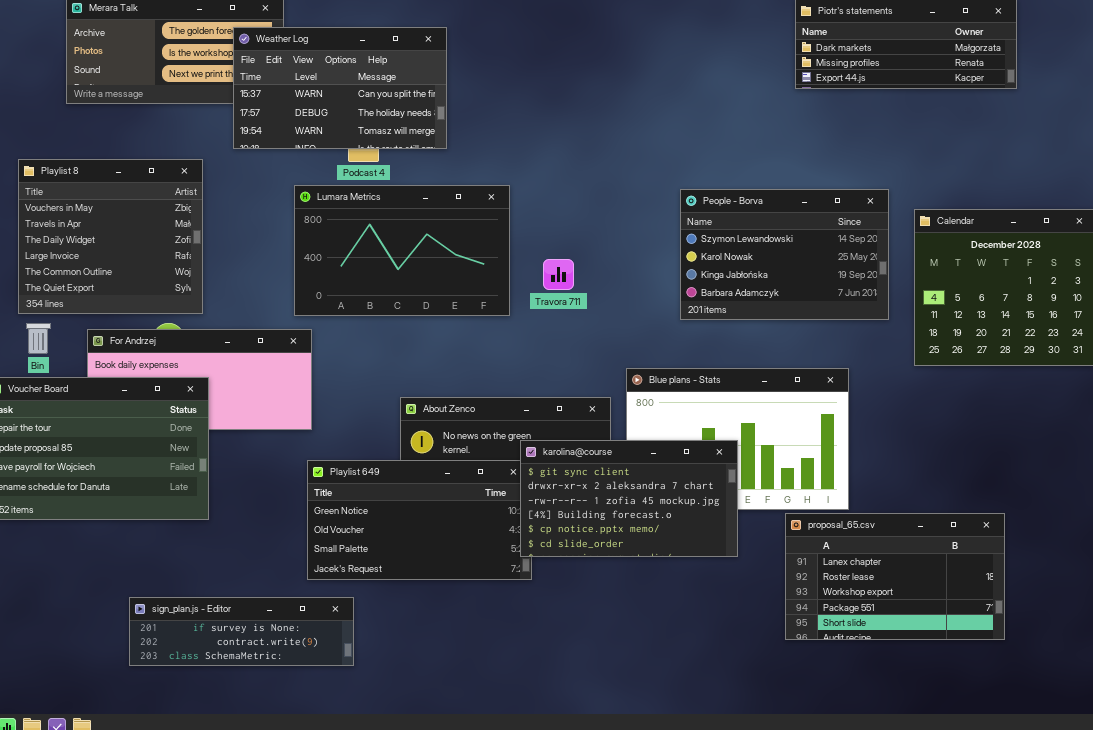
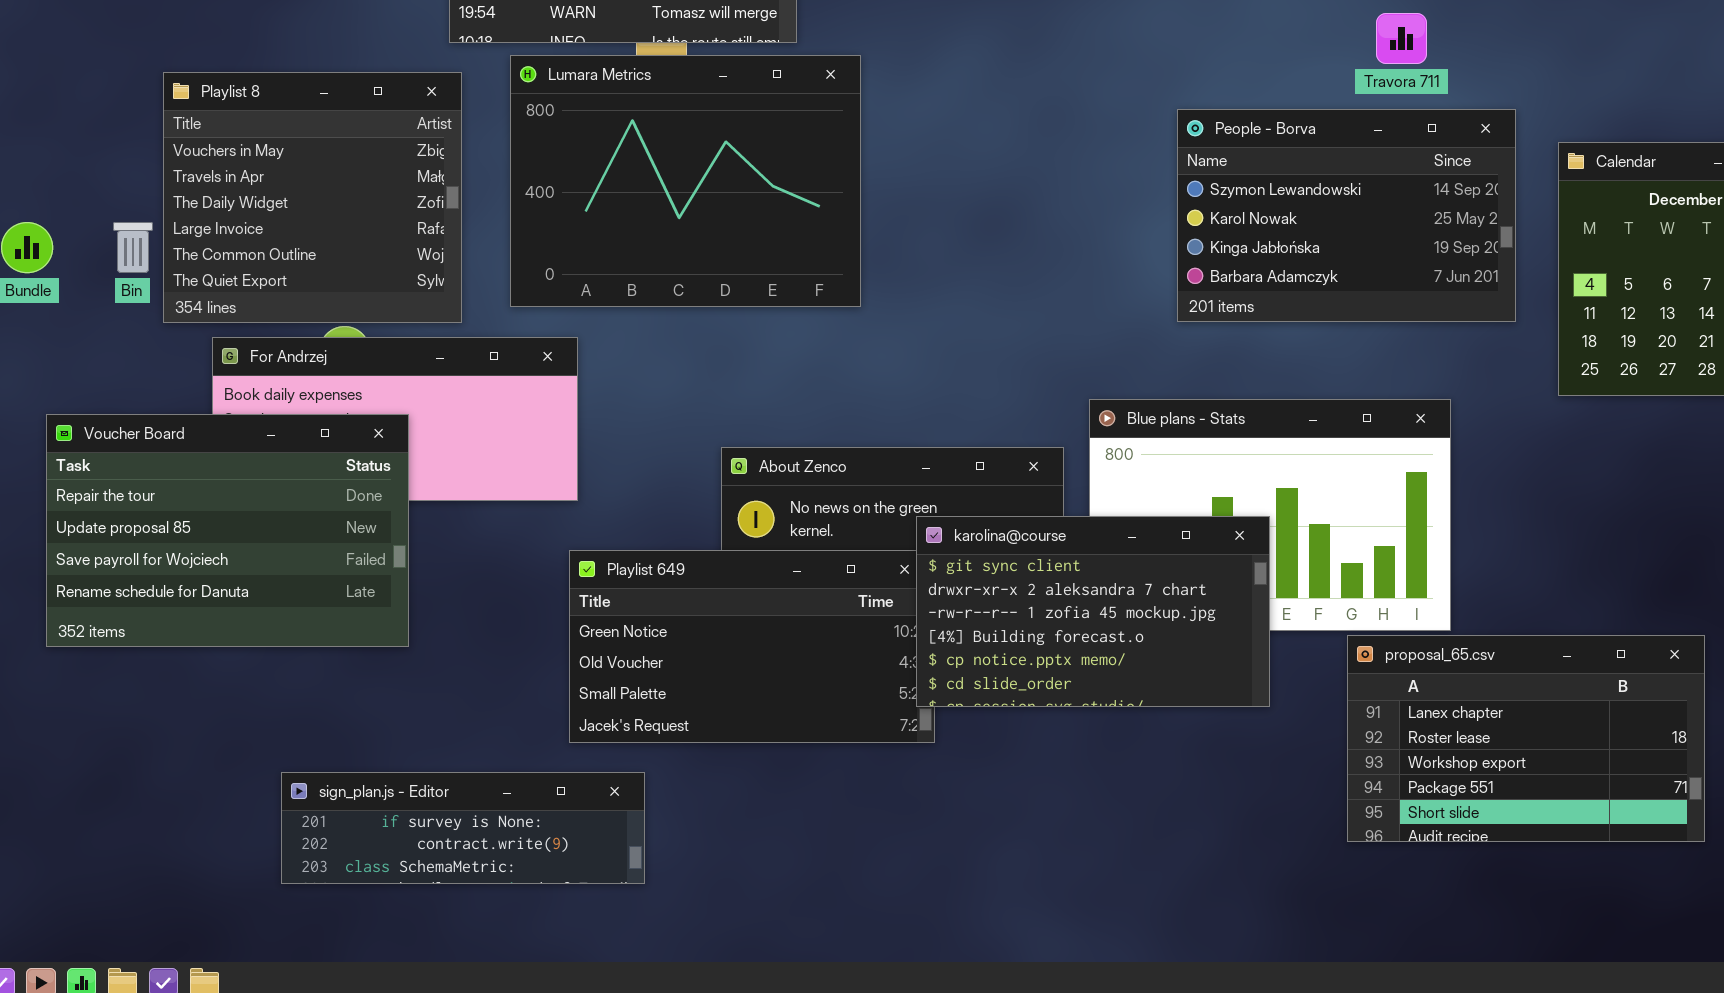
Playlist 8: [18,159,203,314] -> [163,72,462,323], moved
Lumara Metrics: [294,185,510,316] -> [510,55,861,307], moved, resized
Travora 711: [543,259,574,290] -> [1376,13,1427,64], moved
Bin: [26,323,51,354] -> [113,222,153,273], moved

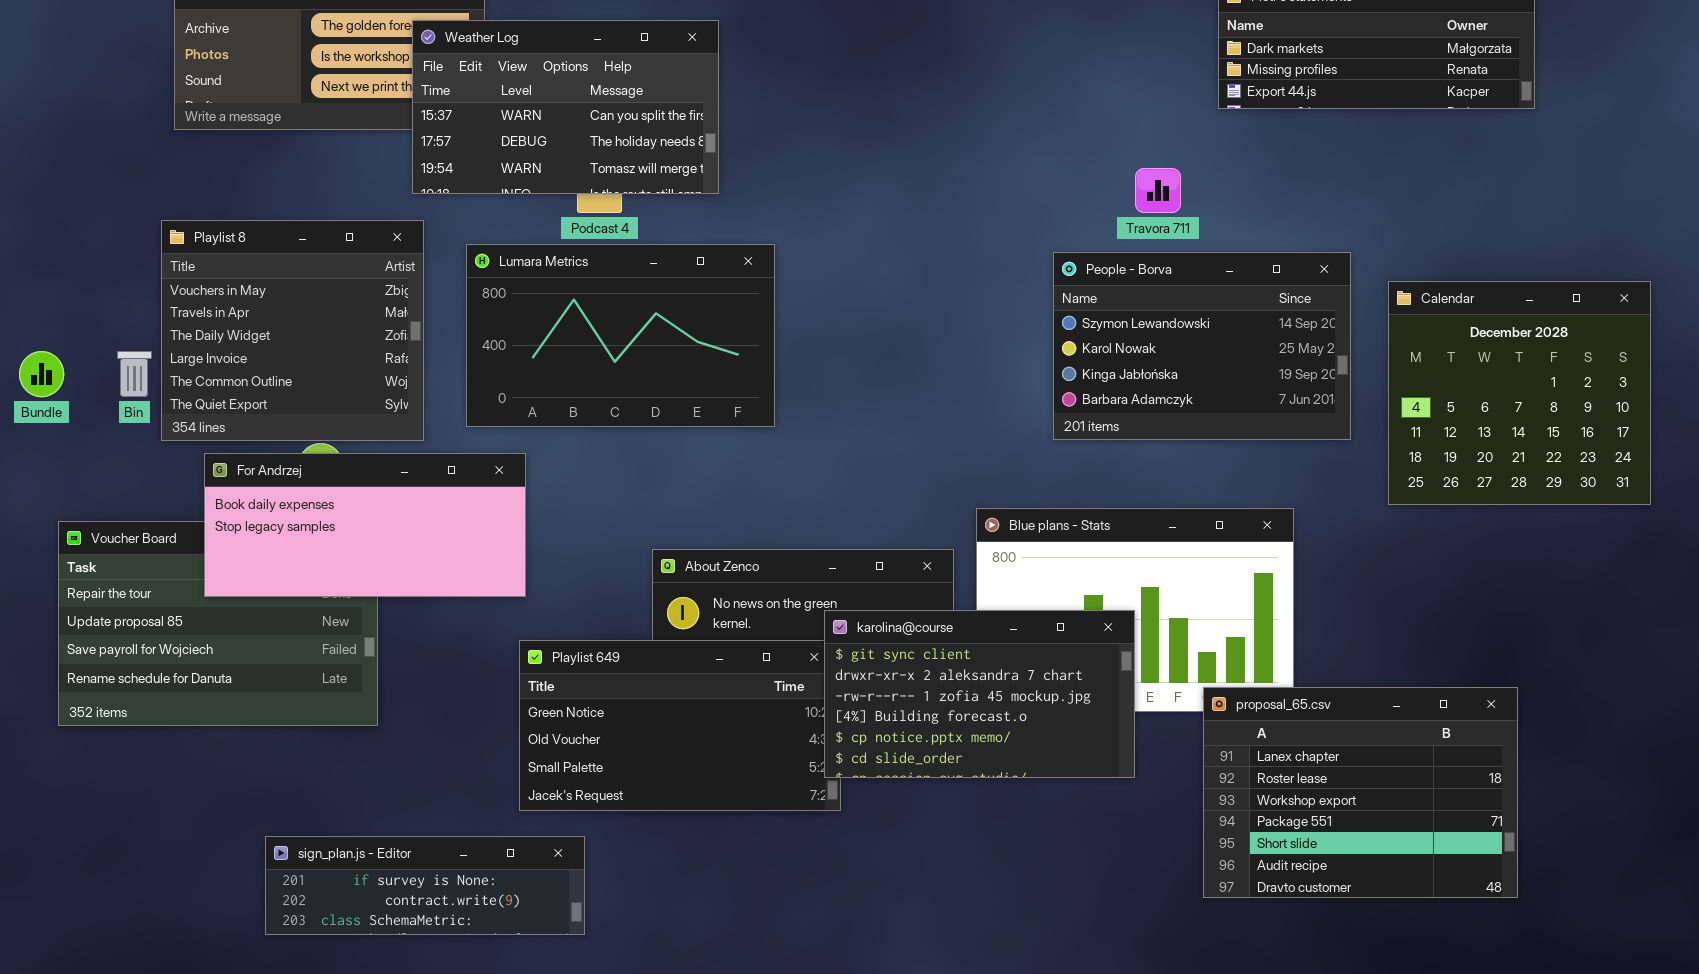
Travora 711: [1376,13,1427,64] -> [1135,168,1181,213], moved
Lumara Metrics: [510,55,861,307] -> [466,244,775,427], resized
For Andrzej: [212,337,578,501] -> [204,453,526,597], raised
proposal_65.csv: [1347,635,1705,842] -> [1203,687,1518,898], resized

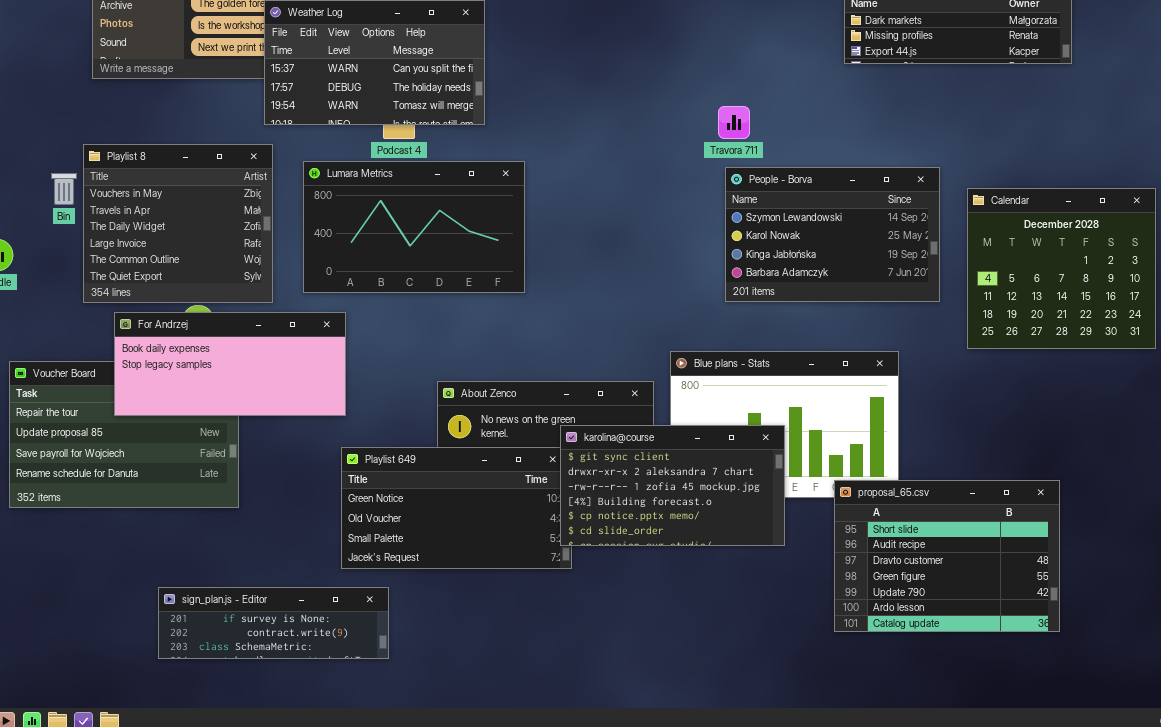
Travora 711: [1135,168,1181,213] -> [718,106,750,139], moved
Bin: [117,351,152,397] -> [51,173,77,205], moved
proposal_65.csv: [1203,687,1518,898] -> [834,480,1060,632], scrolled down 4 rows

